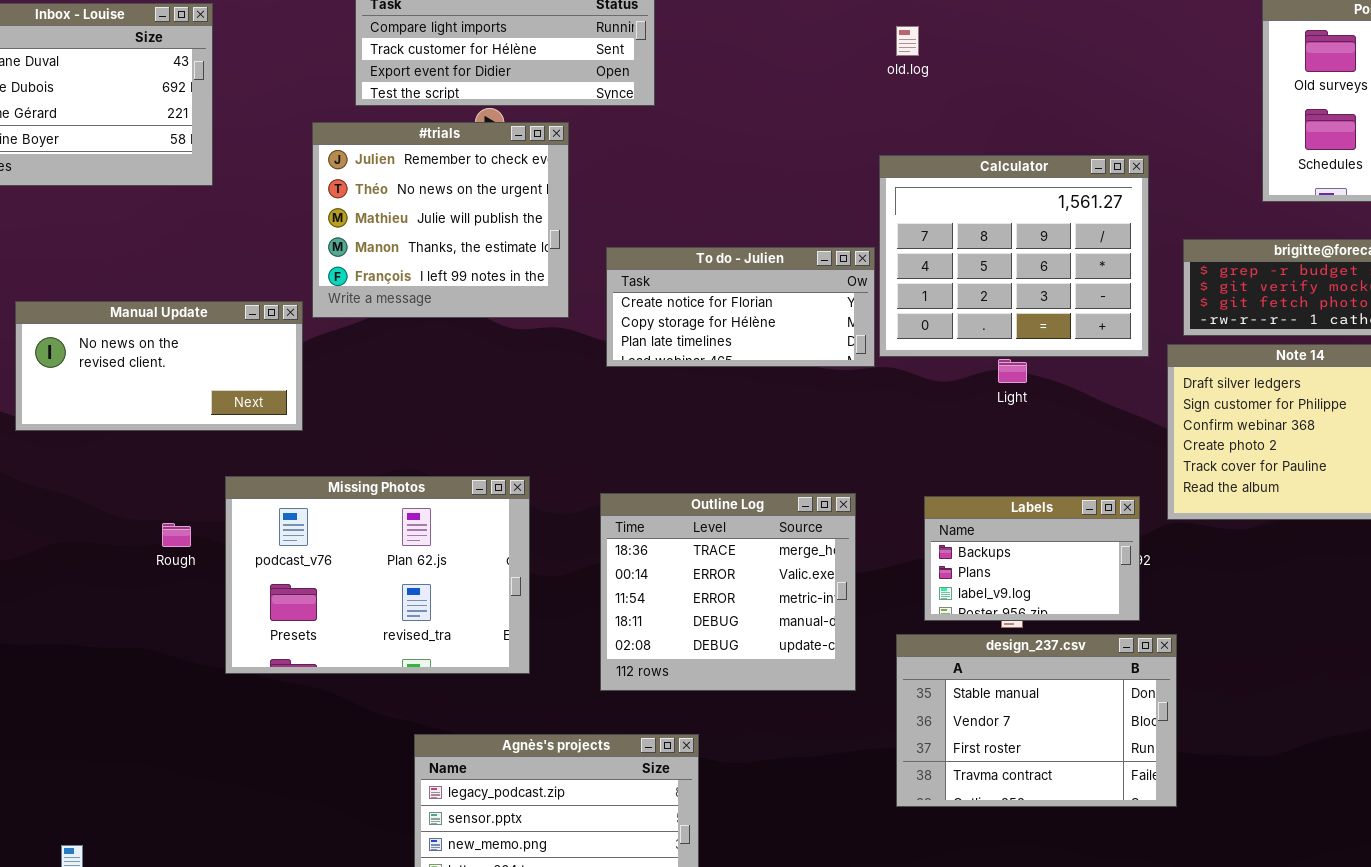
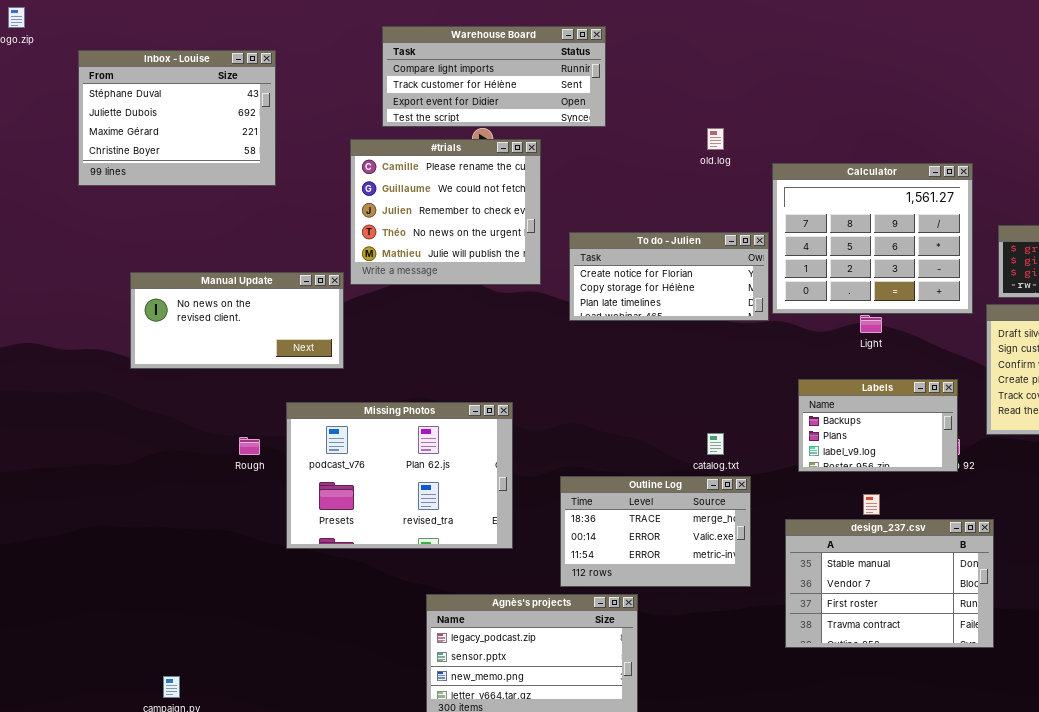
old.log: [896,26,919,56] -> [707,128,724,150], moved
#trials: [312,122,569,318] -> [350,139,541,285], scrolled up 2 rows
Outline Log: [600,493,856,691] -> [560,476,751,587], moved, resized
Labels: [924,496,1140,621] -> [798,379,958,472], moved

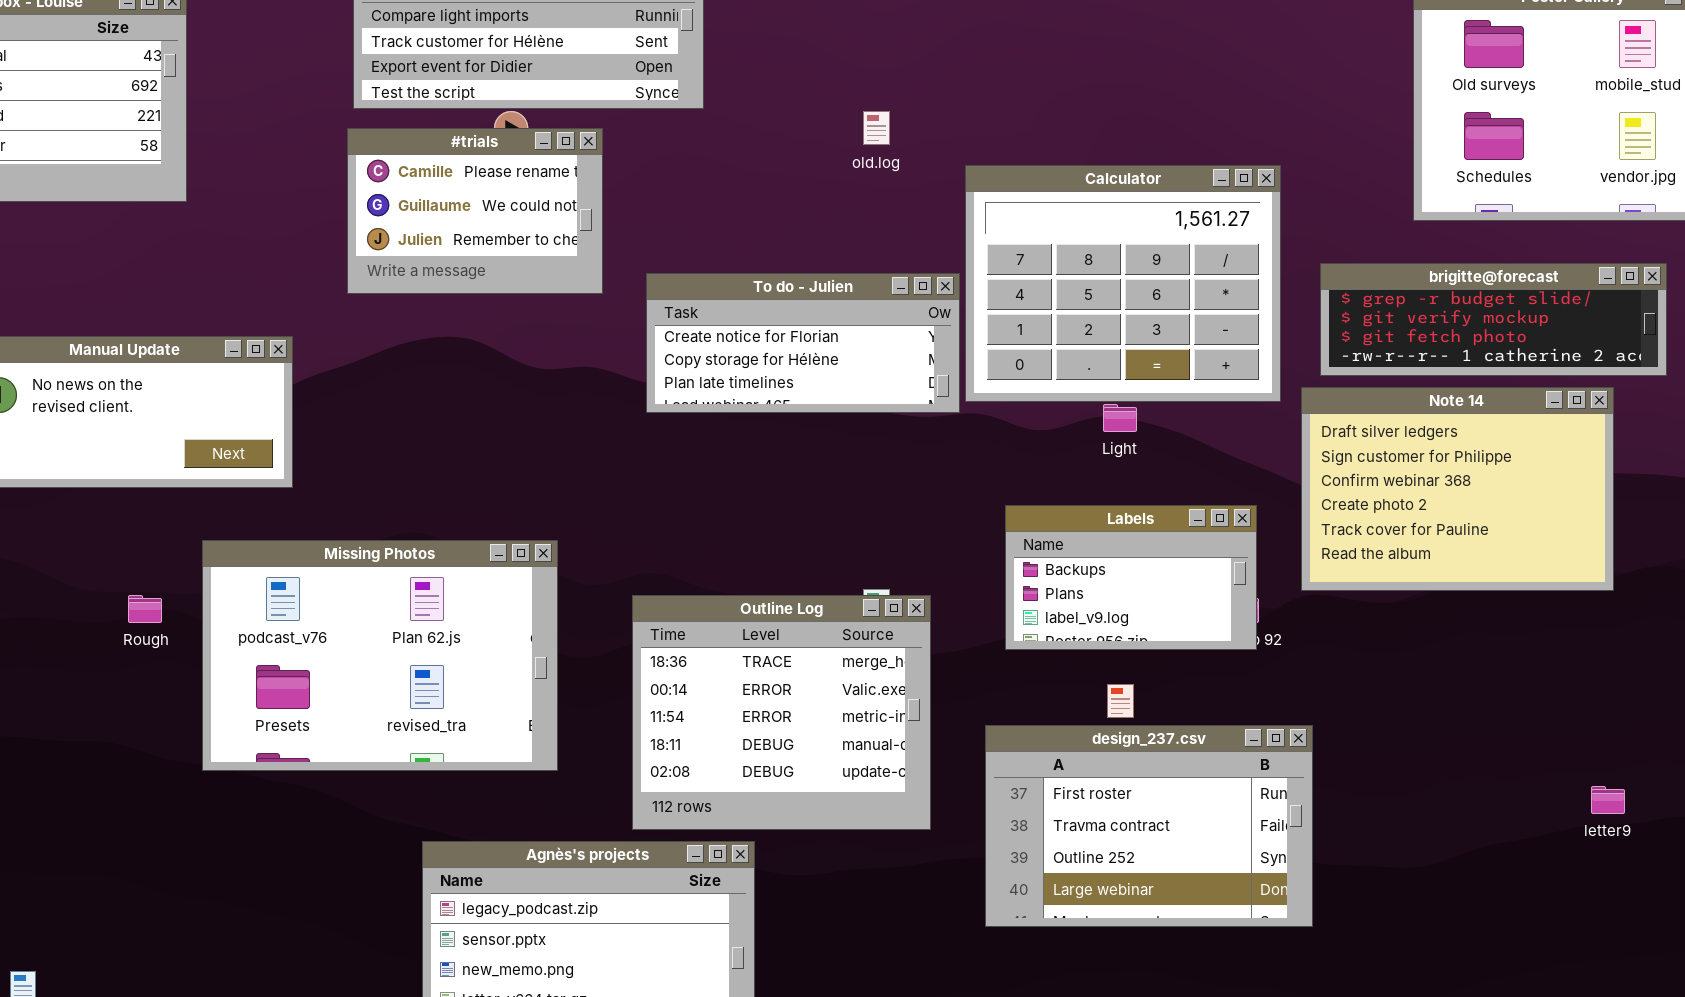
#trials: [350,139,541,285] -> [347,128,603,294], resized
Outline Log: [560,476,751,587] -> [632,595,931,830], resized
design_237.csv: [785,519,994,648] -> [985,725,1313,927], scrolled down 2 rows

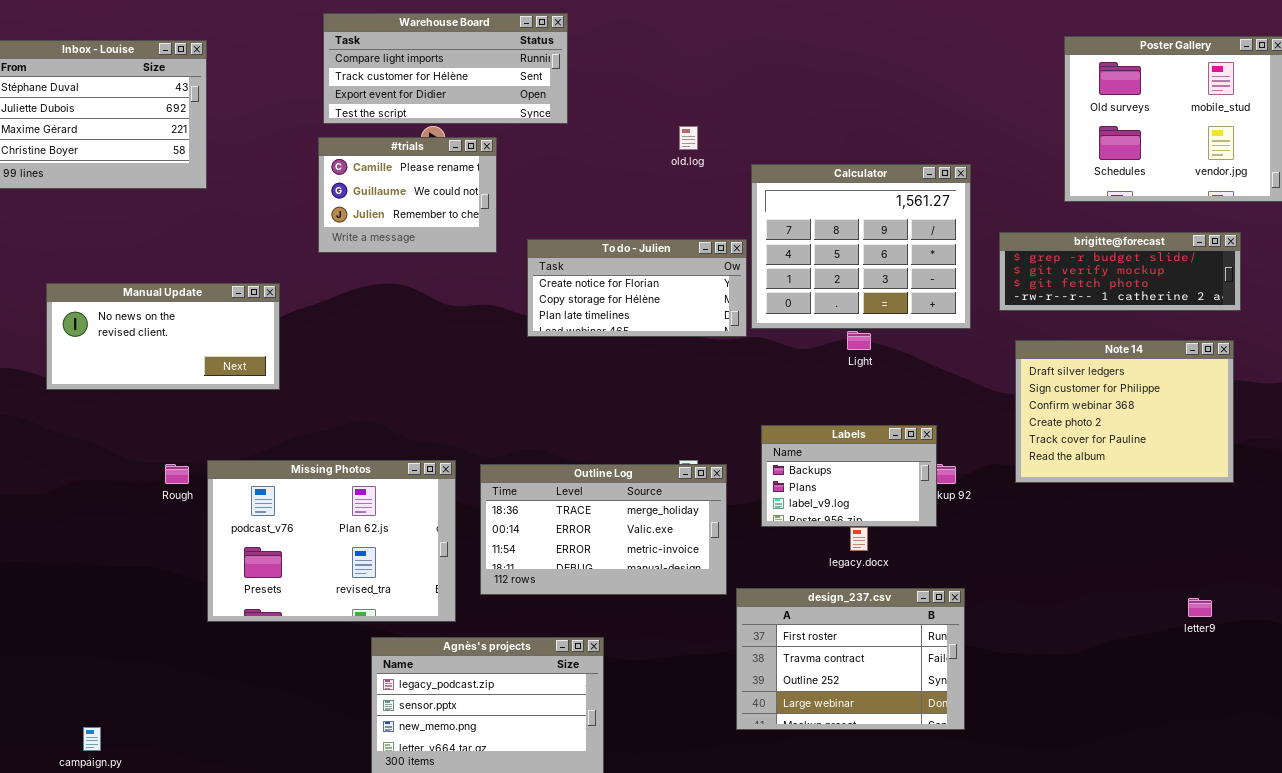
Note 14: [1301,387,1614,591] -> [1015,340,1234,483], moved
Labels: [1005,505,1257,650] -> [761,425,937,527], moved
Missing Photos: [202,540,558,771] -> [207,460,456,622], moved
Outline Log: [632,595,931,830] -> [480,464,727,595], resized
design_237.csv: [985,725,1313,927] -> [736,588,965,730], moved

